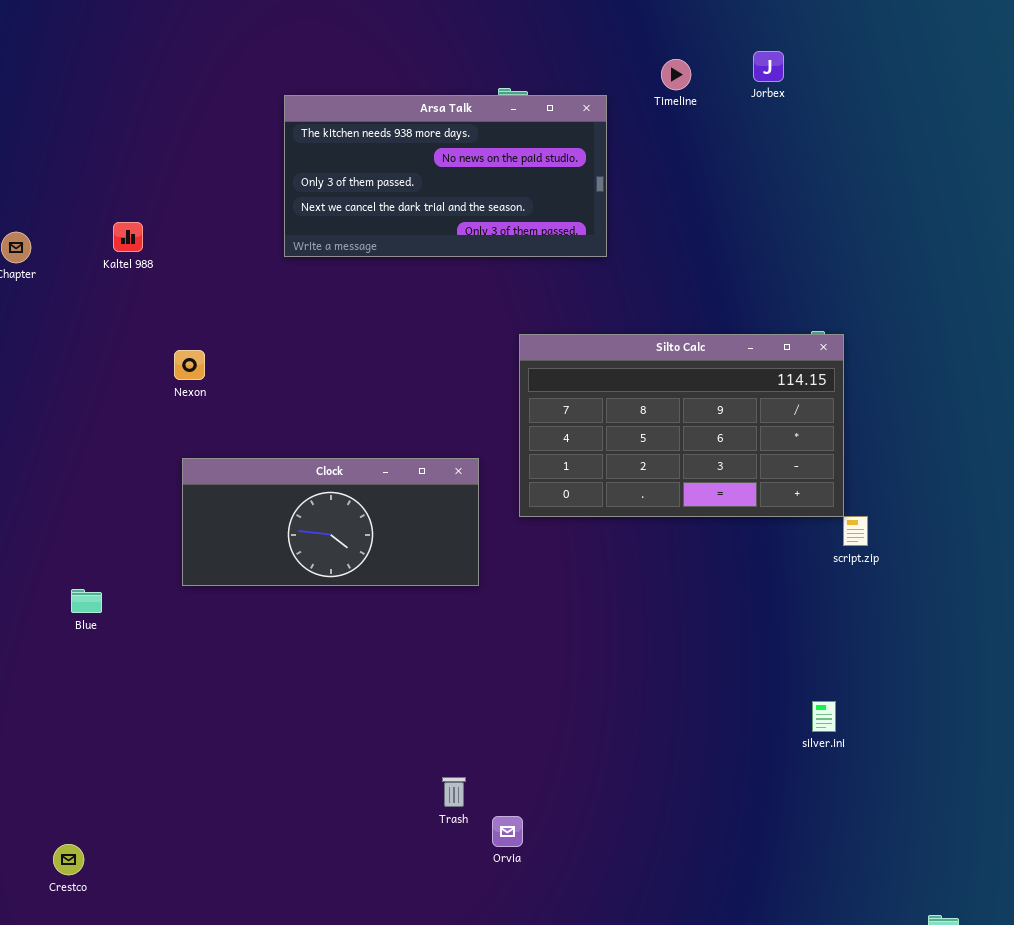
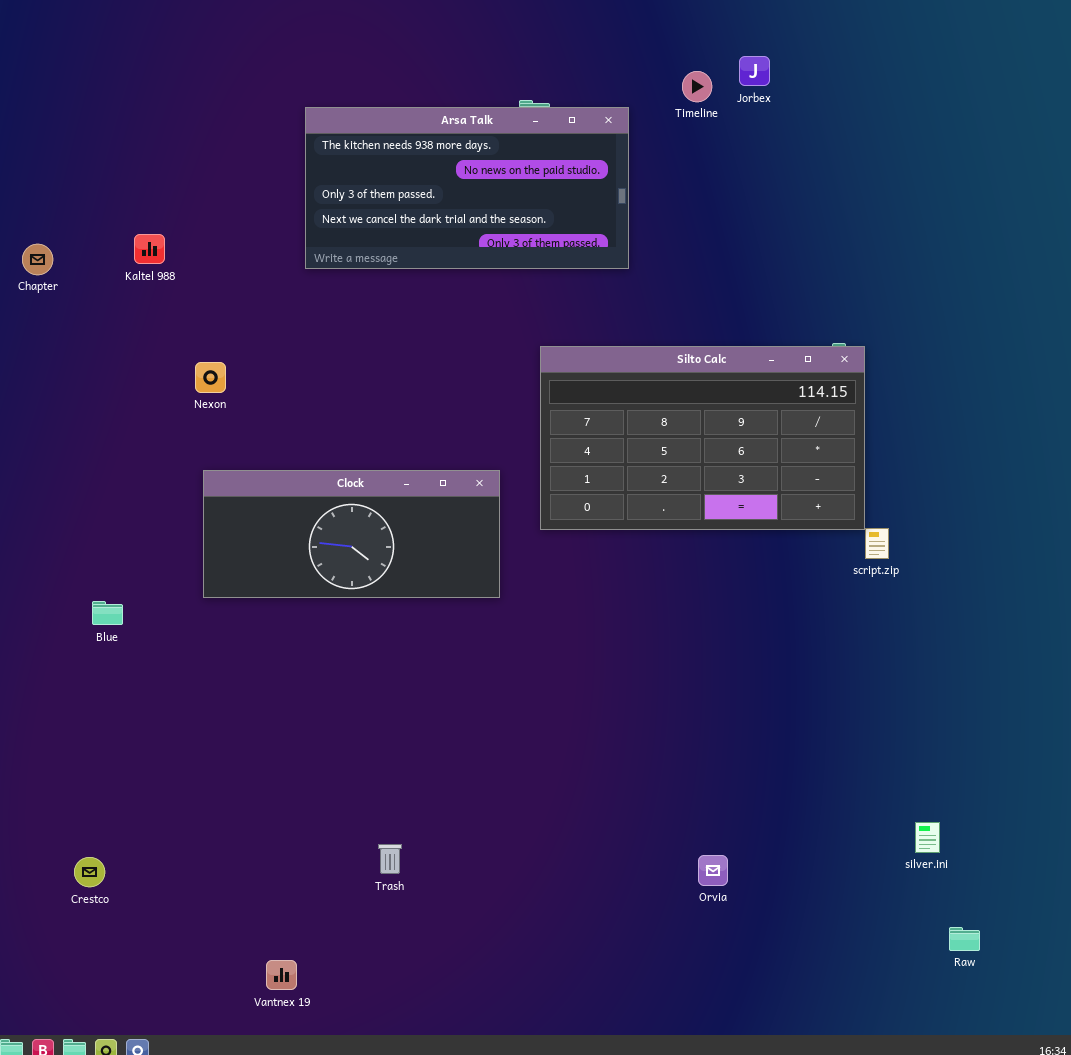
Jorbex: [753,51,784,82] -> [739,56,770,86], moved
silver.ini: [812,701,836,732] -> [915,822,940,853], moved
Trash: [442,777,466,807] -> [378,844,402,874], moved
Orvia: [492,816,523,847] -> [698,855,728,886], moved

